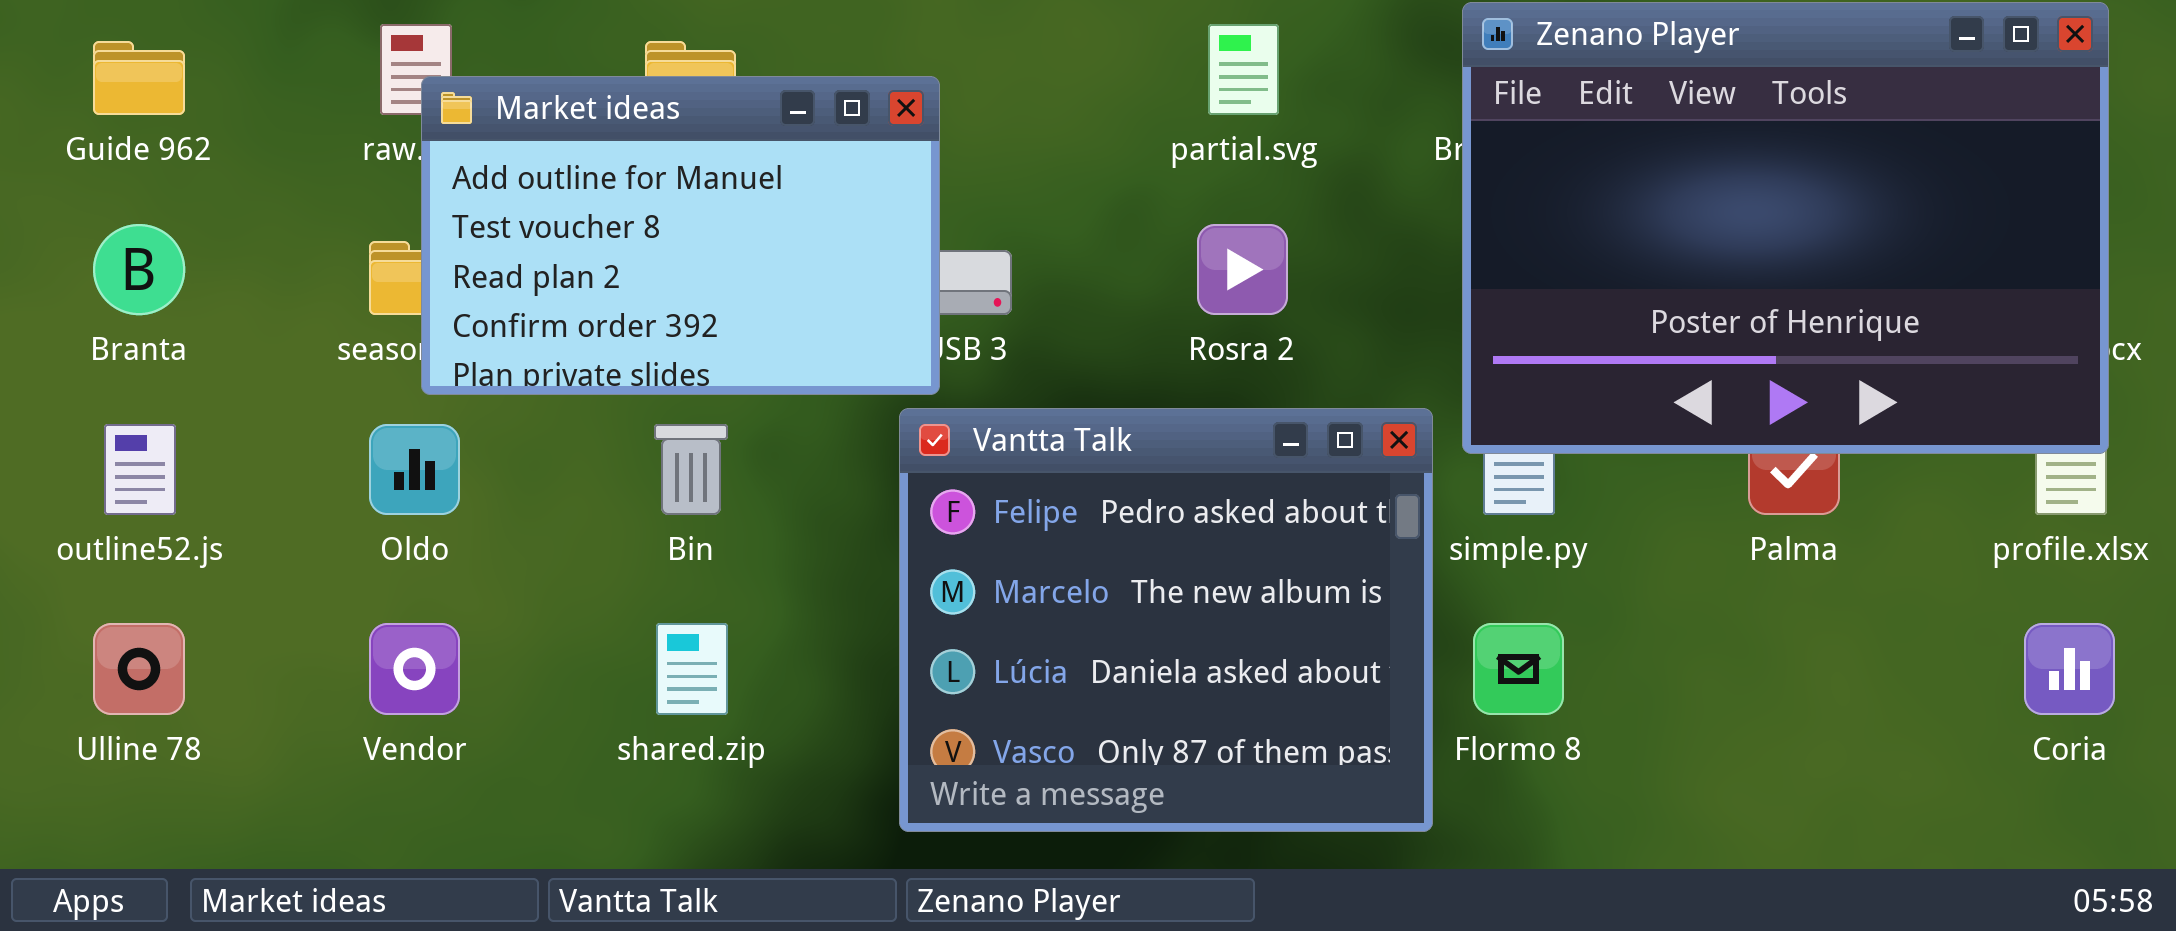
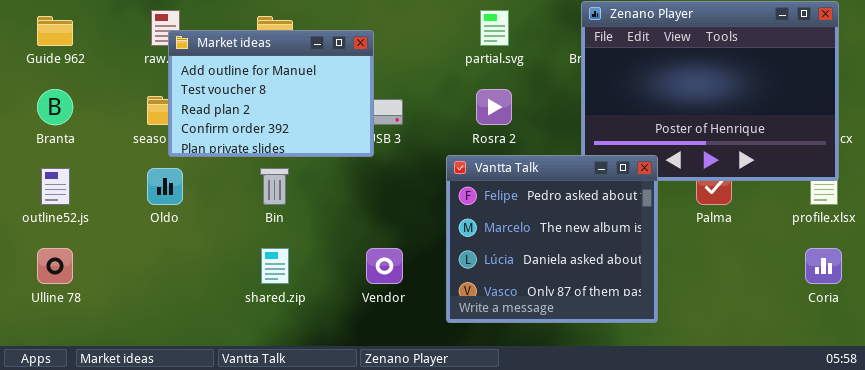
Vantta Talk: [899,408,1433,832] -> [446,155,658,323], moved
Vendor: [369,623,460,715] -> [366,248,403,284], moved

